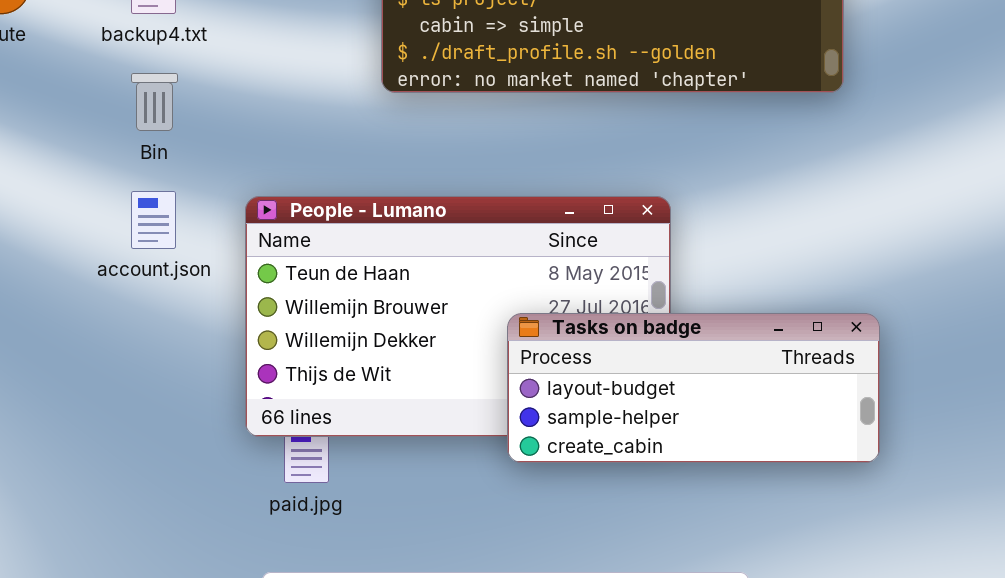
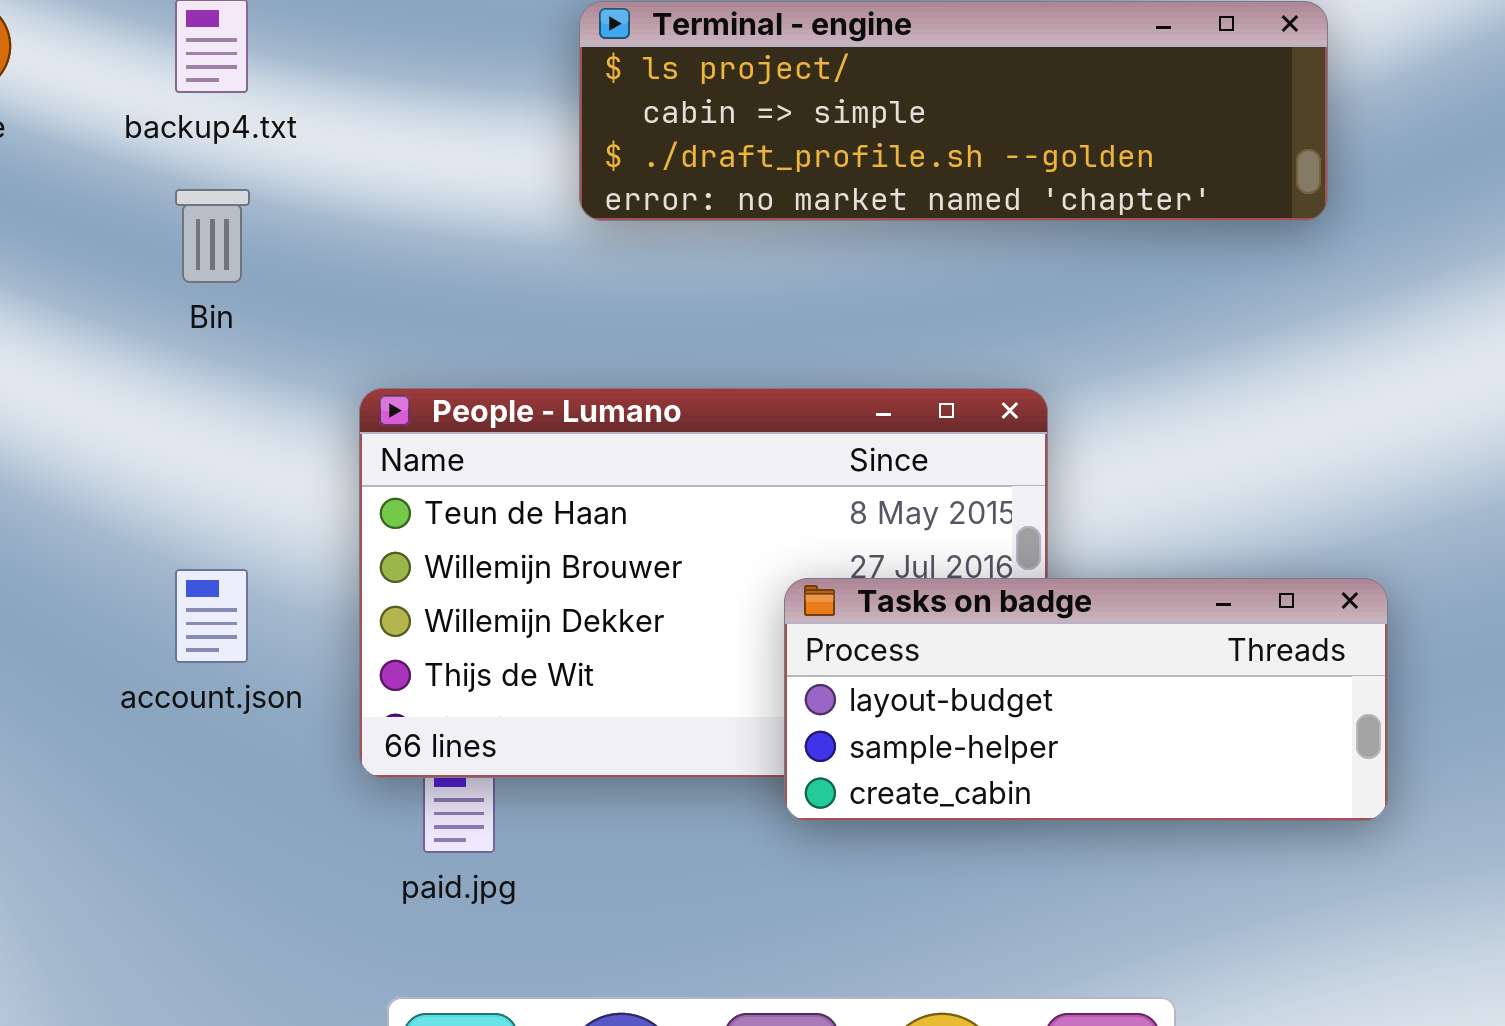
account.json: [131,191,176,249] -> [175,569,248,663], moved

